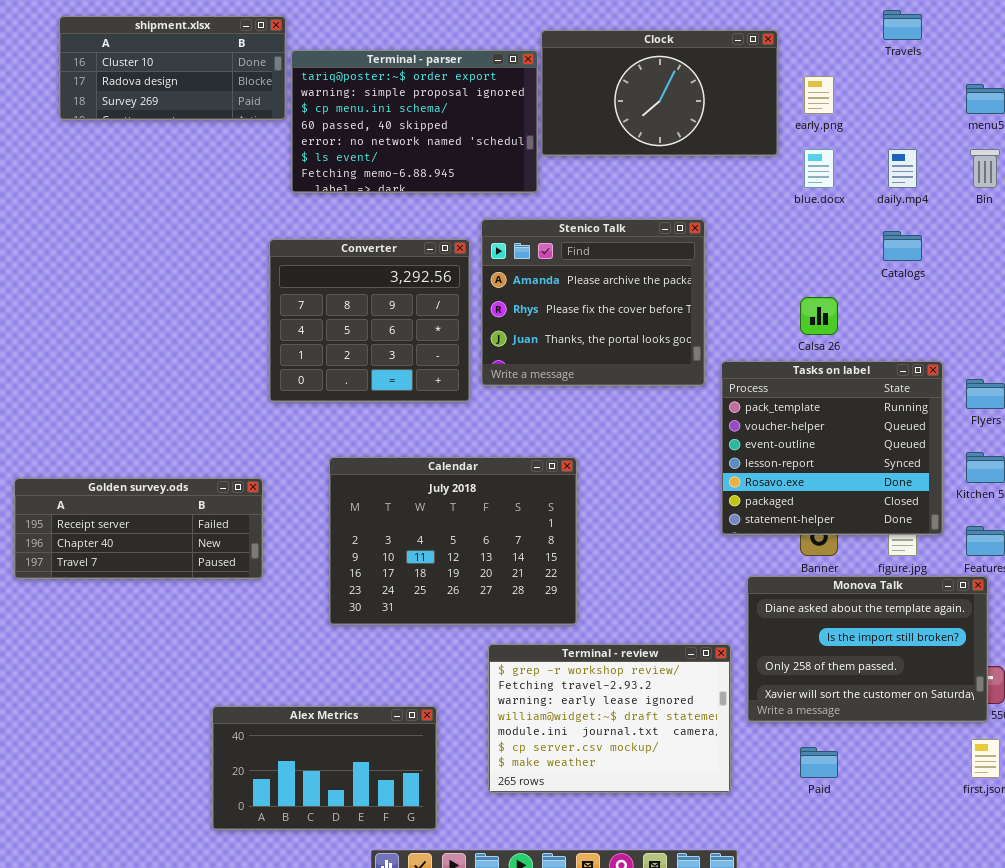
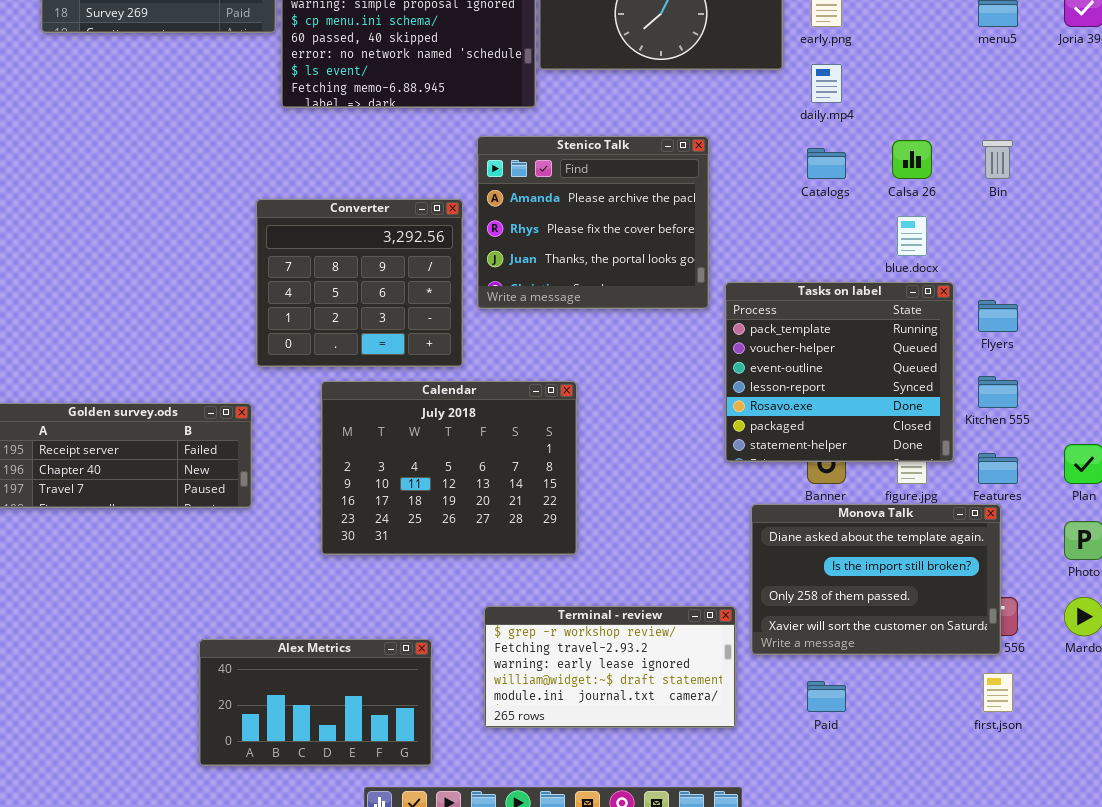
blue.docx: [804,149,834,188] -> [897,216,927,256], moved
daily.mp4: [888,149,917,188] -> [811,64,842,103], moved
Bin: [970,149,1000,188] -> [982,140,1013,179], moved
Catalogs: [883,231,922,261] -> [807,148,846,179], moved
Converter: [269,239,470,402] -> [256,199,463,367], moved
Calsa 26: [800,297,838,335] -> [892,140,932,179], moved
Terminal - review: [488,644,731,793] -> [484,606,736,728], resized

